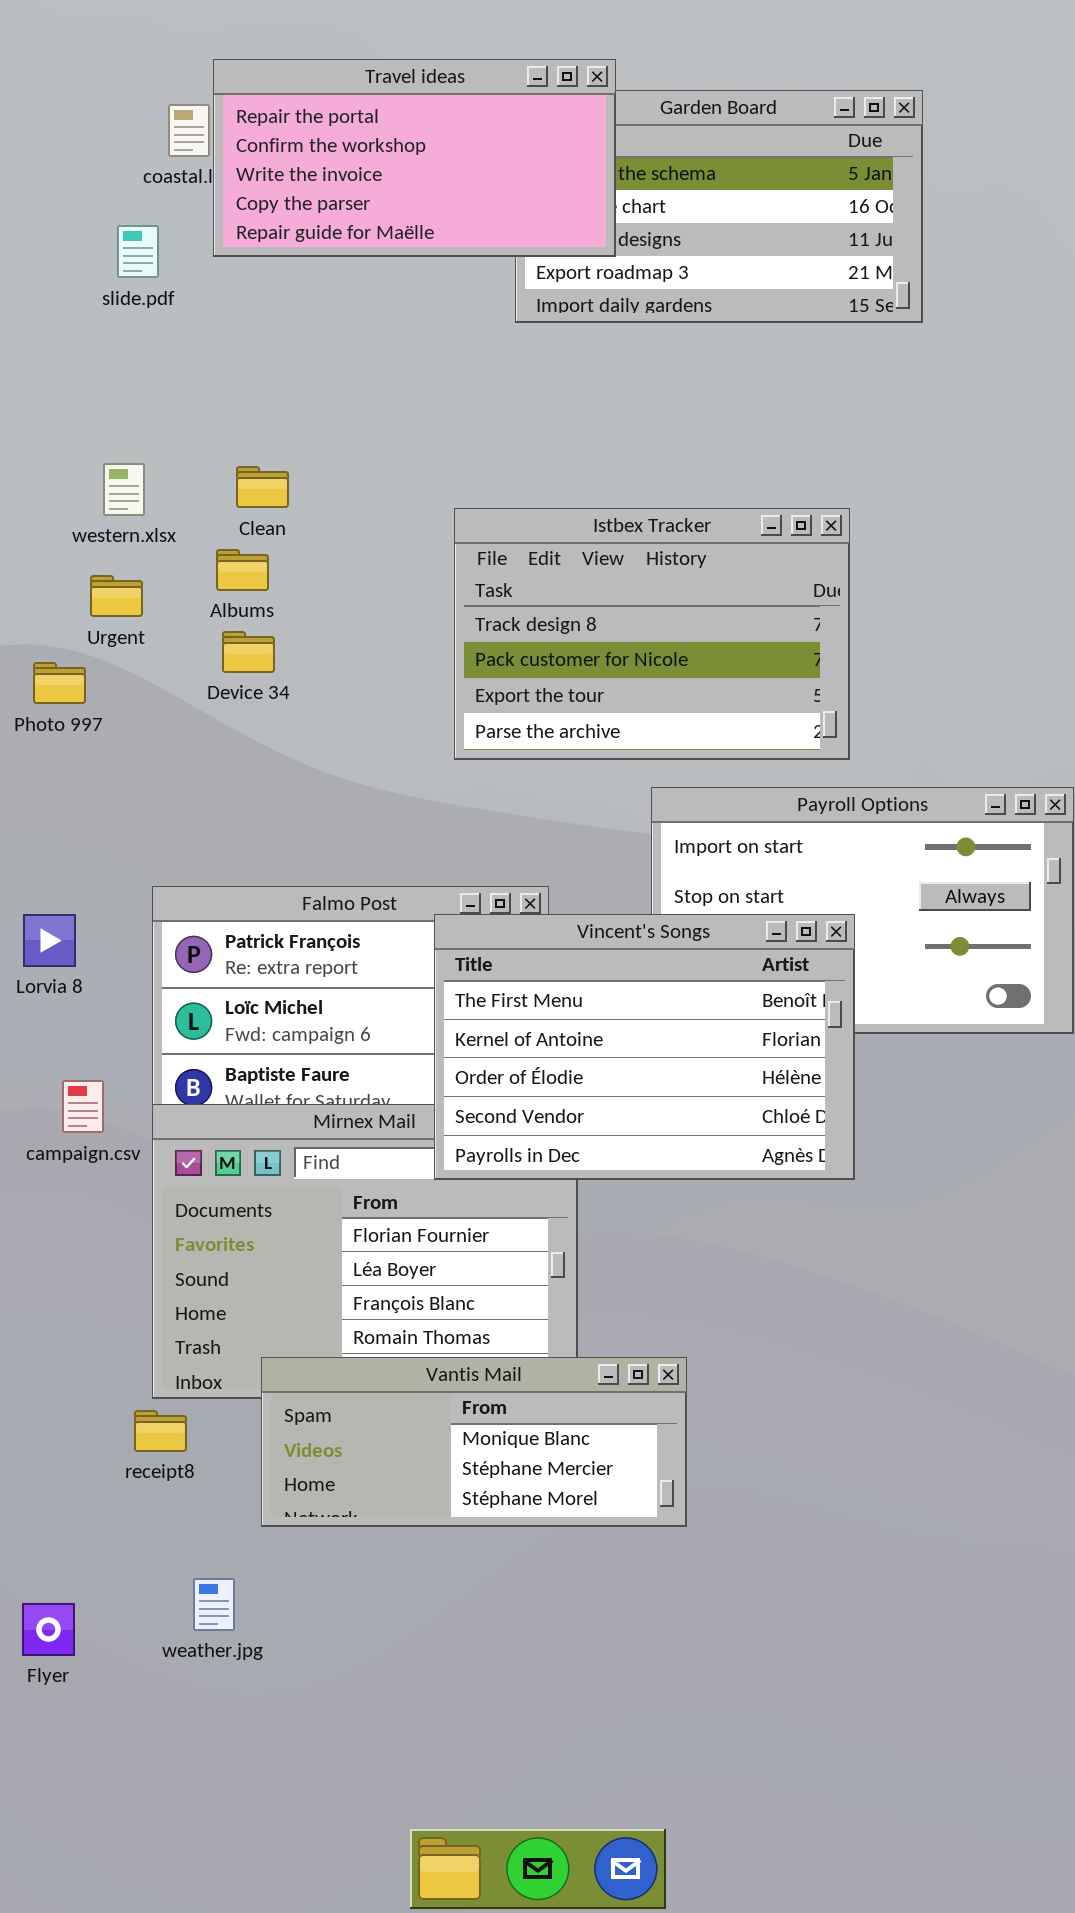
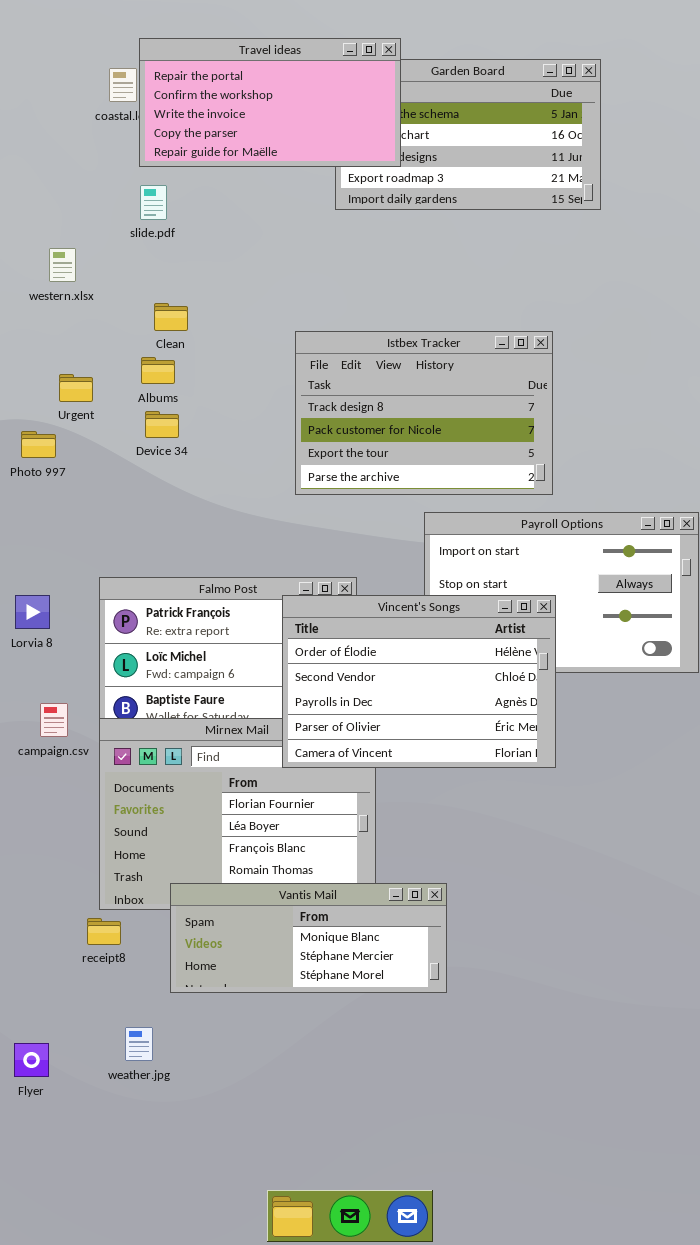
slide.pdf: [117,225,159,278] -> [140,185,167,220], moved
western.xlsx: [103,463,145,516] -> [49,248,76,282], moved
Vincent's Songs: [434,914,855,1180] -> [282,595,556,768], scrolled down 2 rows

